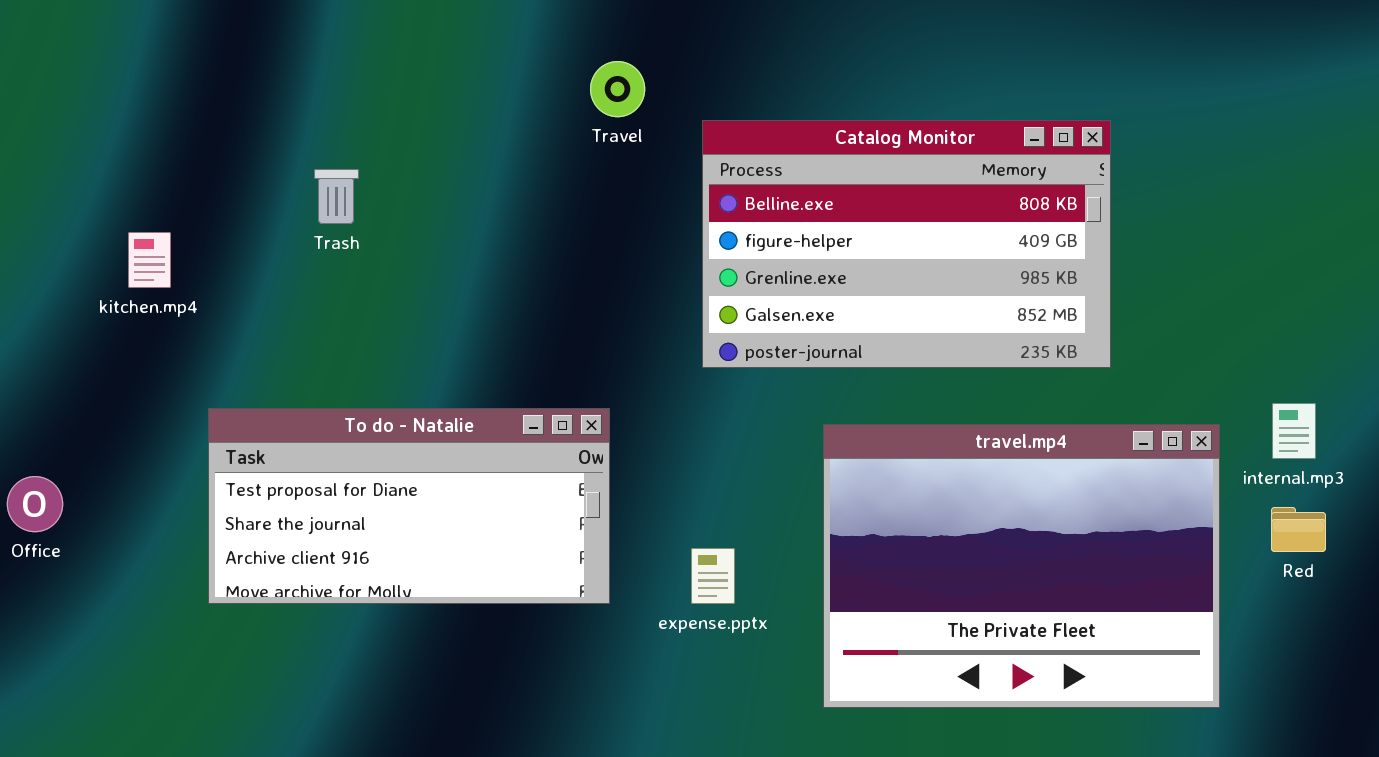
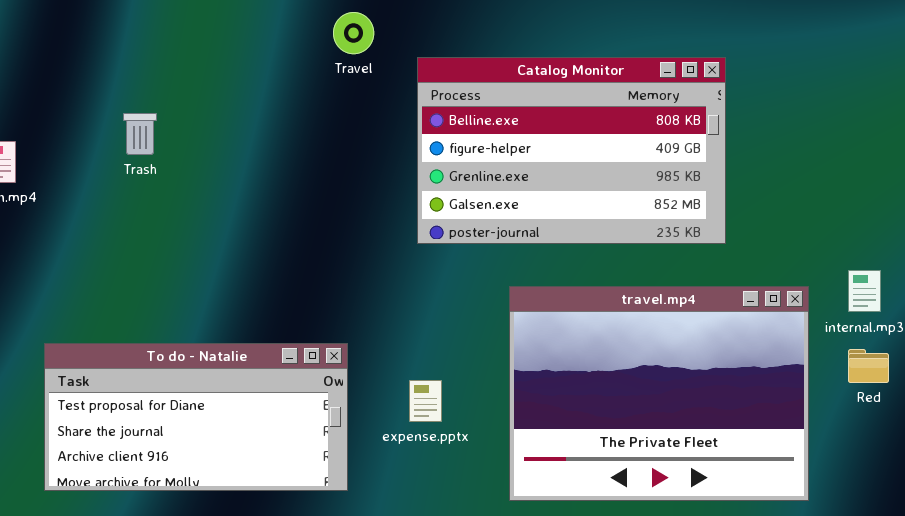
Trash: [314,169,359,224] -> [123,113,157,155], moved
To do - Natalie: [208,408,610,604] -> [44,343,348,491], moved

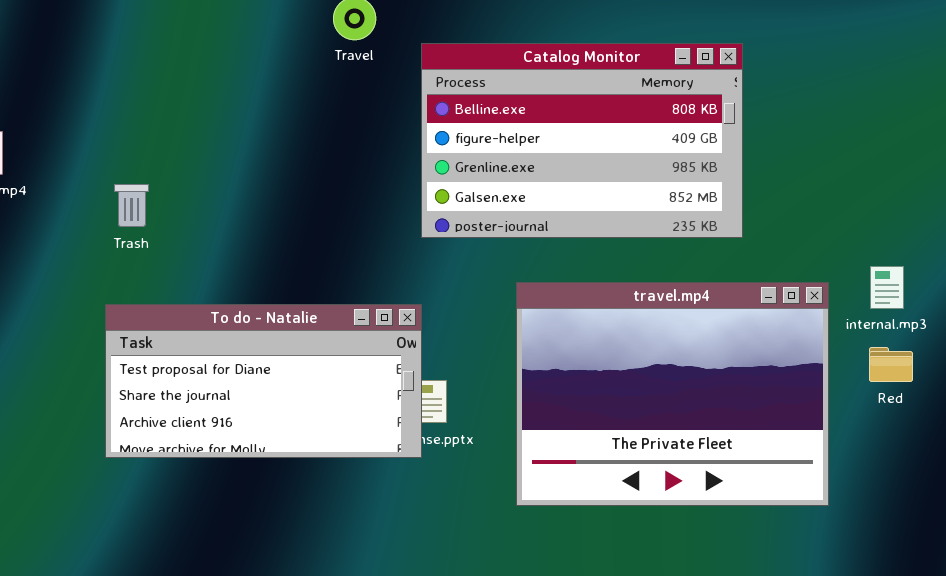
Trash: [123,113,157,155] -> [114,184,149,227], moved
To do - Natalie: [44,343,348,491] -> [105,304,422,458], moved

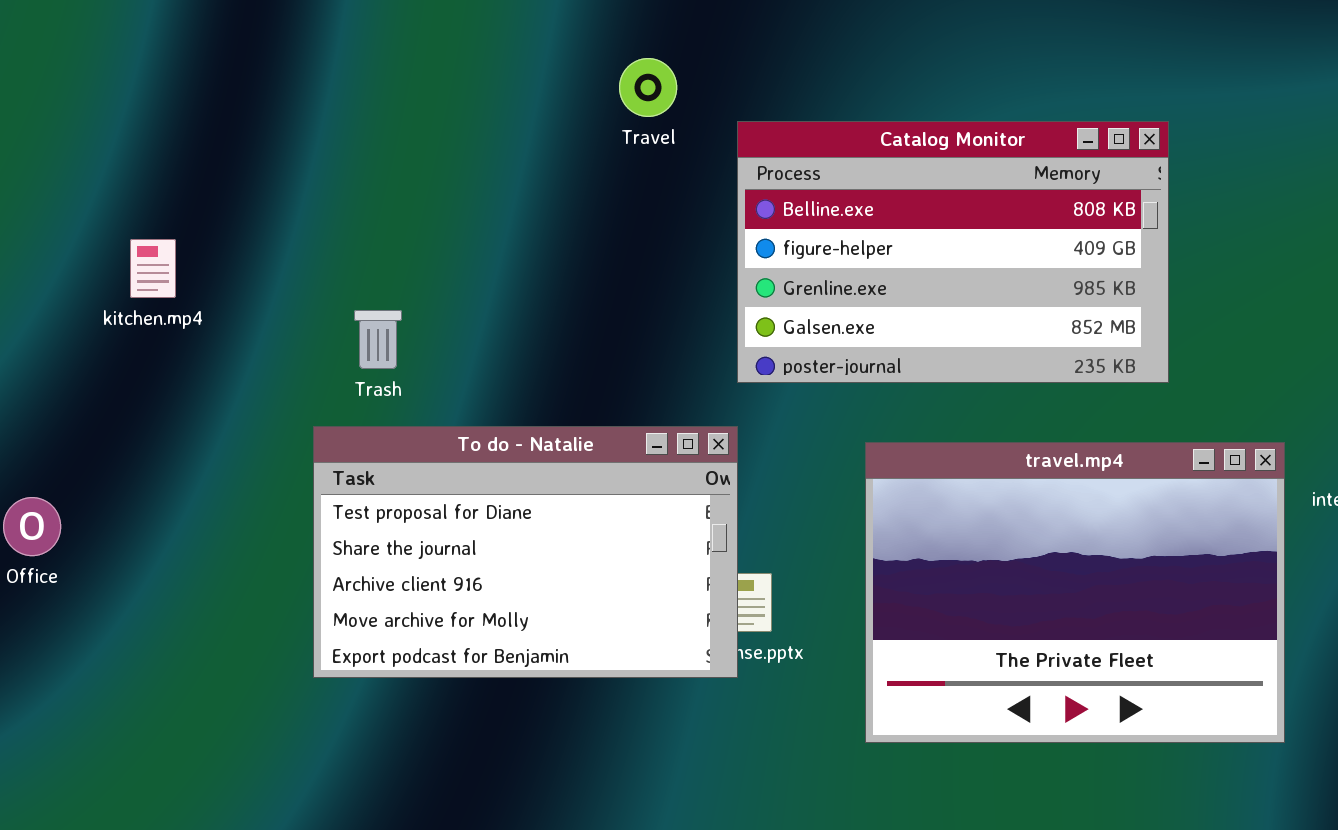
Trash: [114,184,149,227] -> [354,310,402,369], moved
To do - Natalie: [105,304,422,458] -> [313,426,738,678], resized

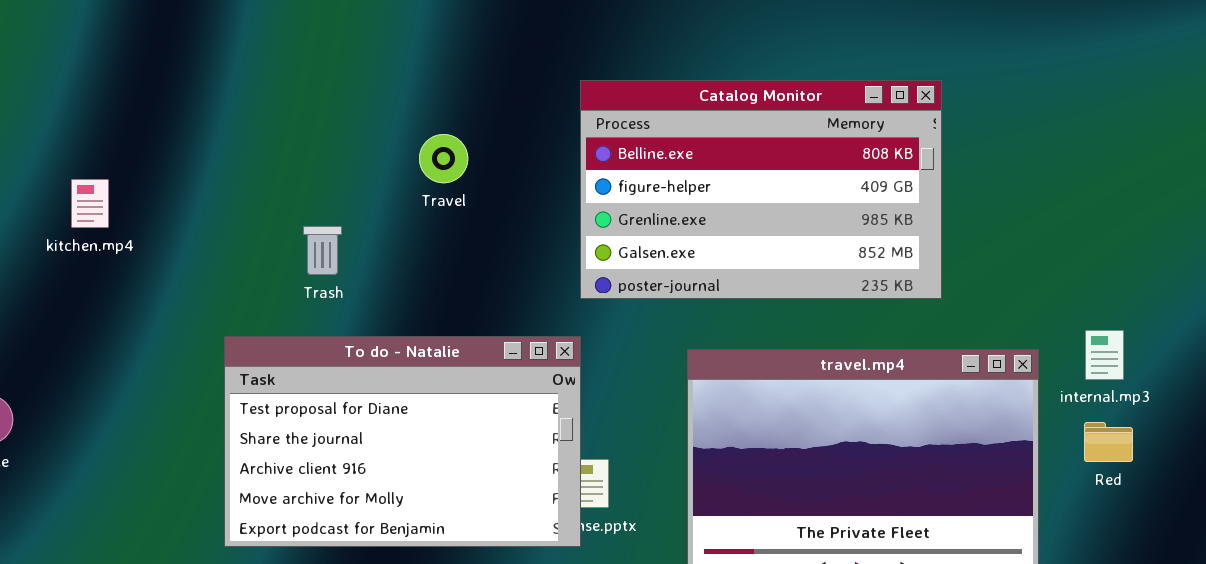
Travel: [619,58,677,117] -> [419,134,468,183], moved
Trash: [354,310,402,369] -> [303,226,342,275], moved

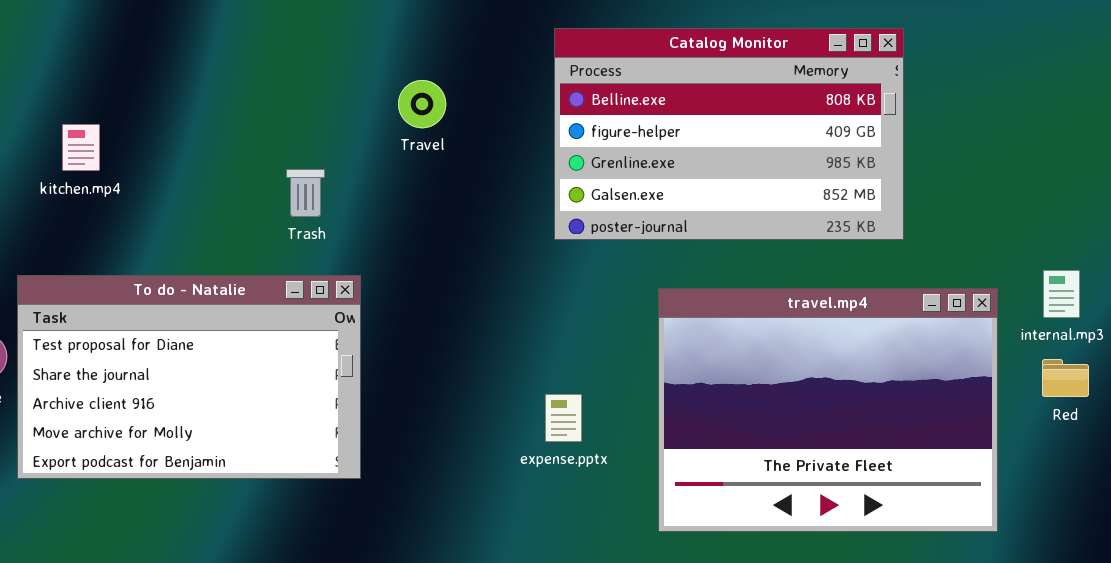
To do - Natalie: [224,336,581,547] -> [17,275,361,479], moved

